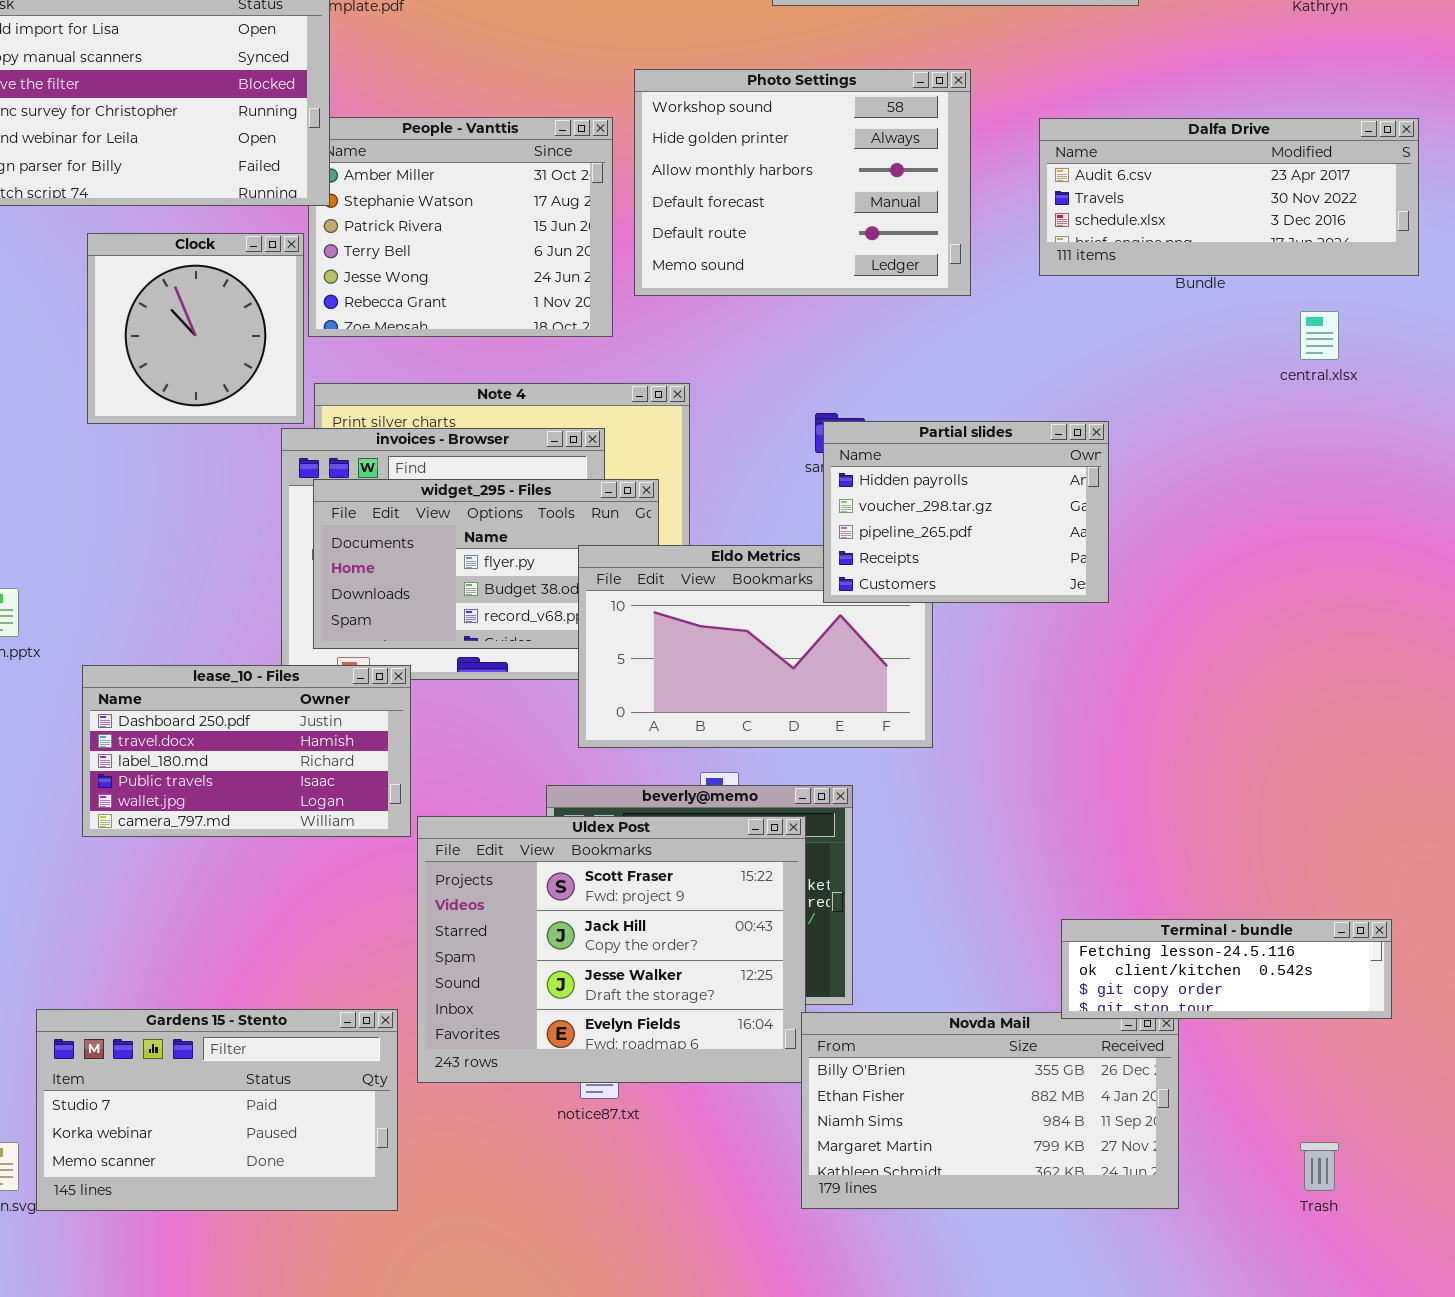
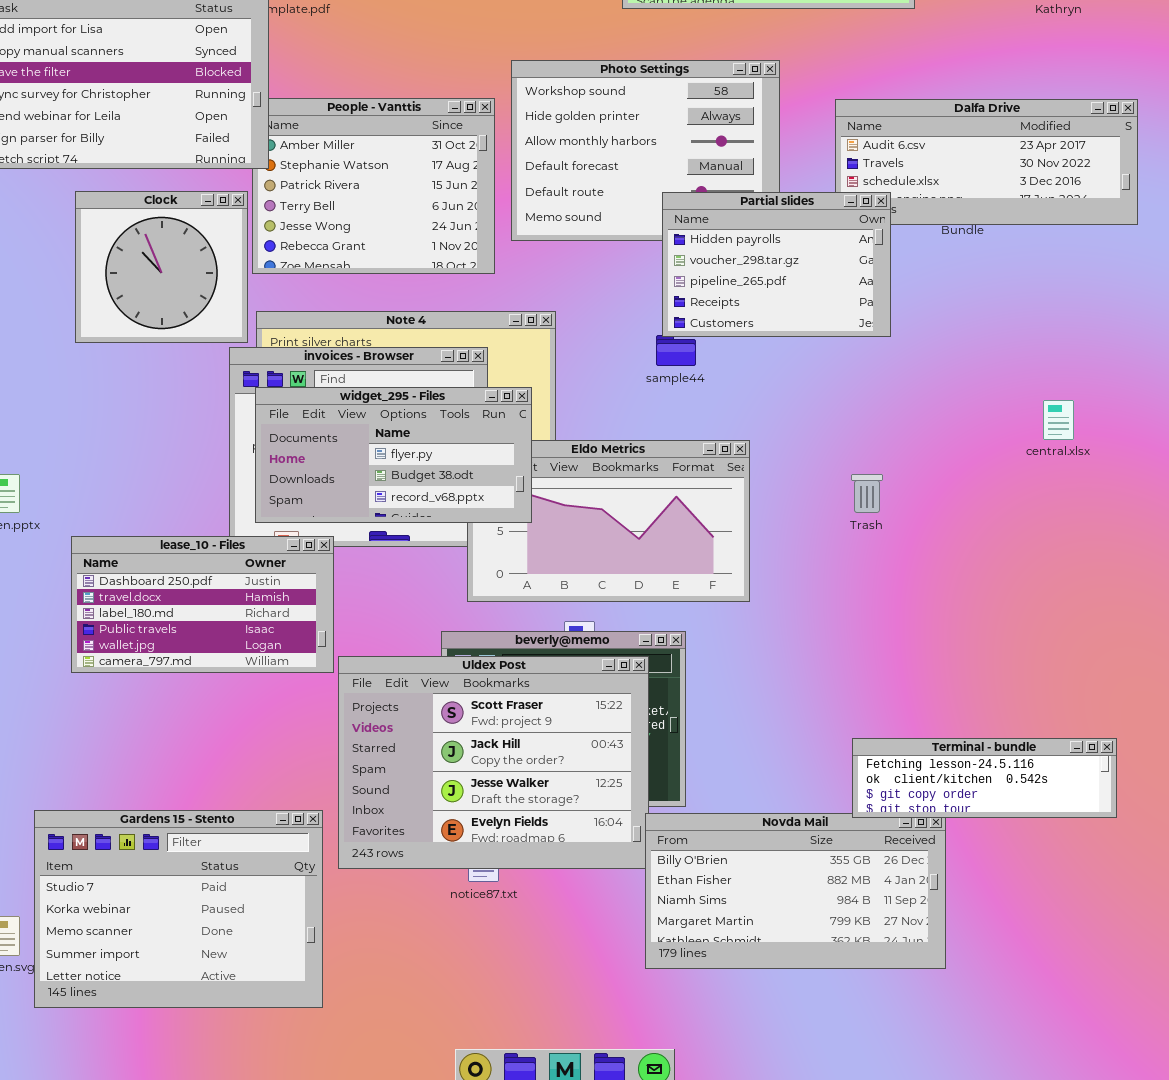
central.xlsx: [1300,311,1339,360] -> [1043,400,1074,440], moved
Partial slides: [823,421,1109,603] -> [662,192,891,337], moved
widget_295 - Files: [313,479,659,649] -> [255,387,532,523], raised
Gardens 15 - Stento: [36,1009,398,1211] -> [34,810,323,1008], resized
Trash: [1300,1142,1339,1191] -> [851,474,883,513], moved

